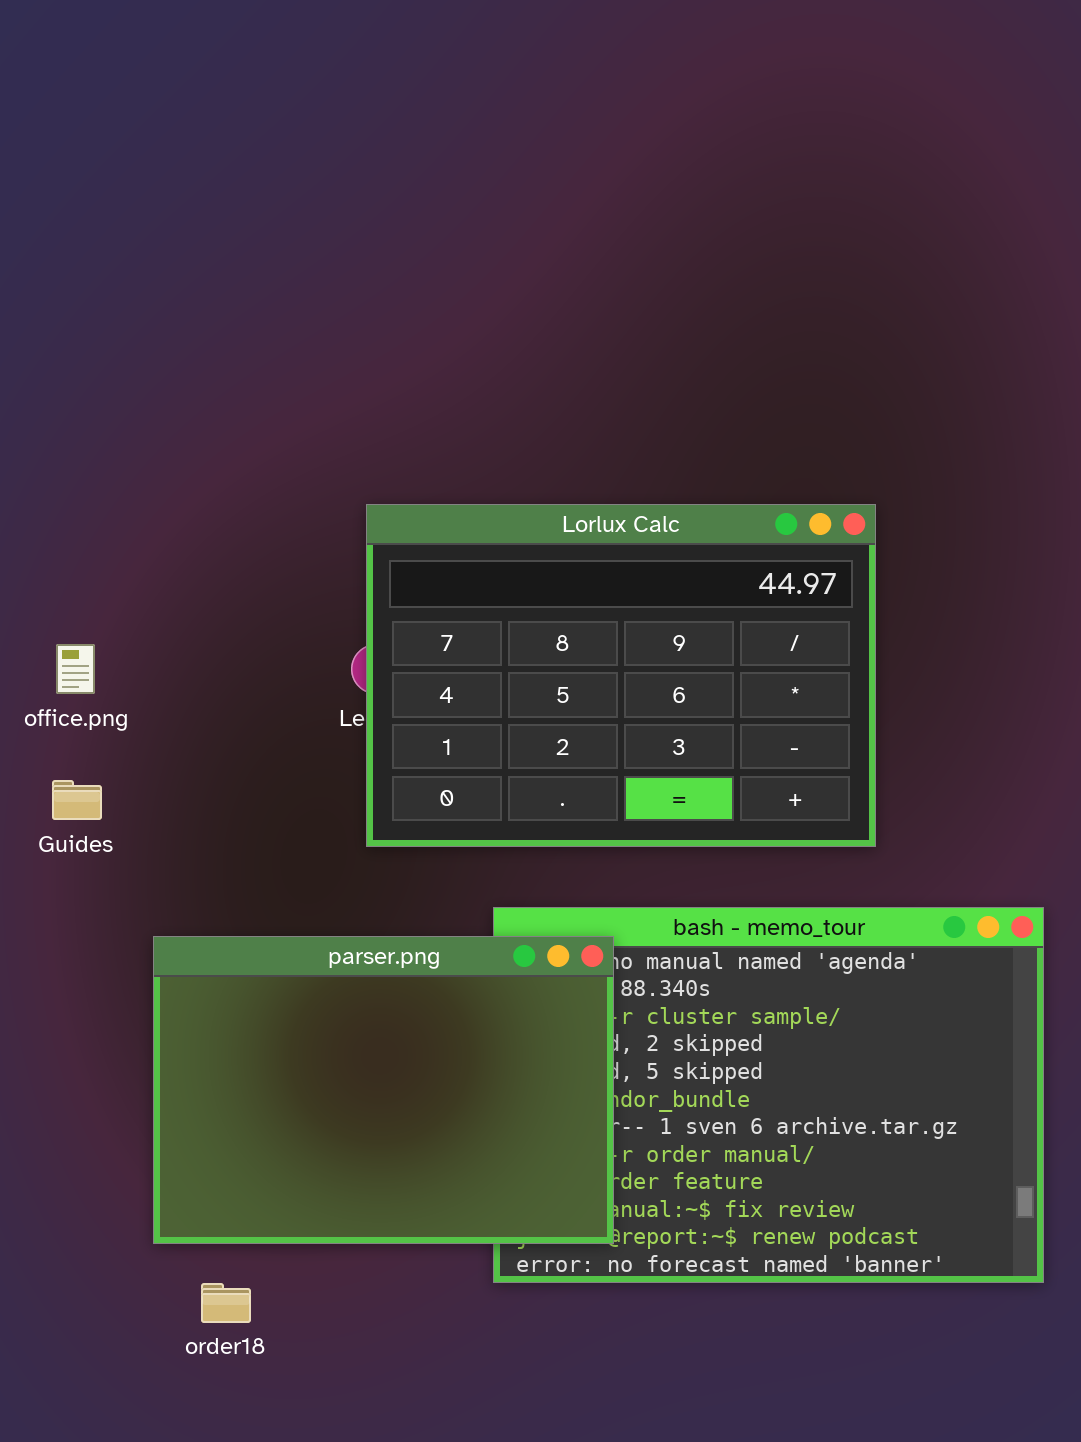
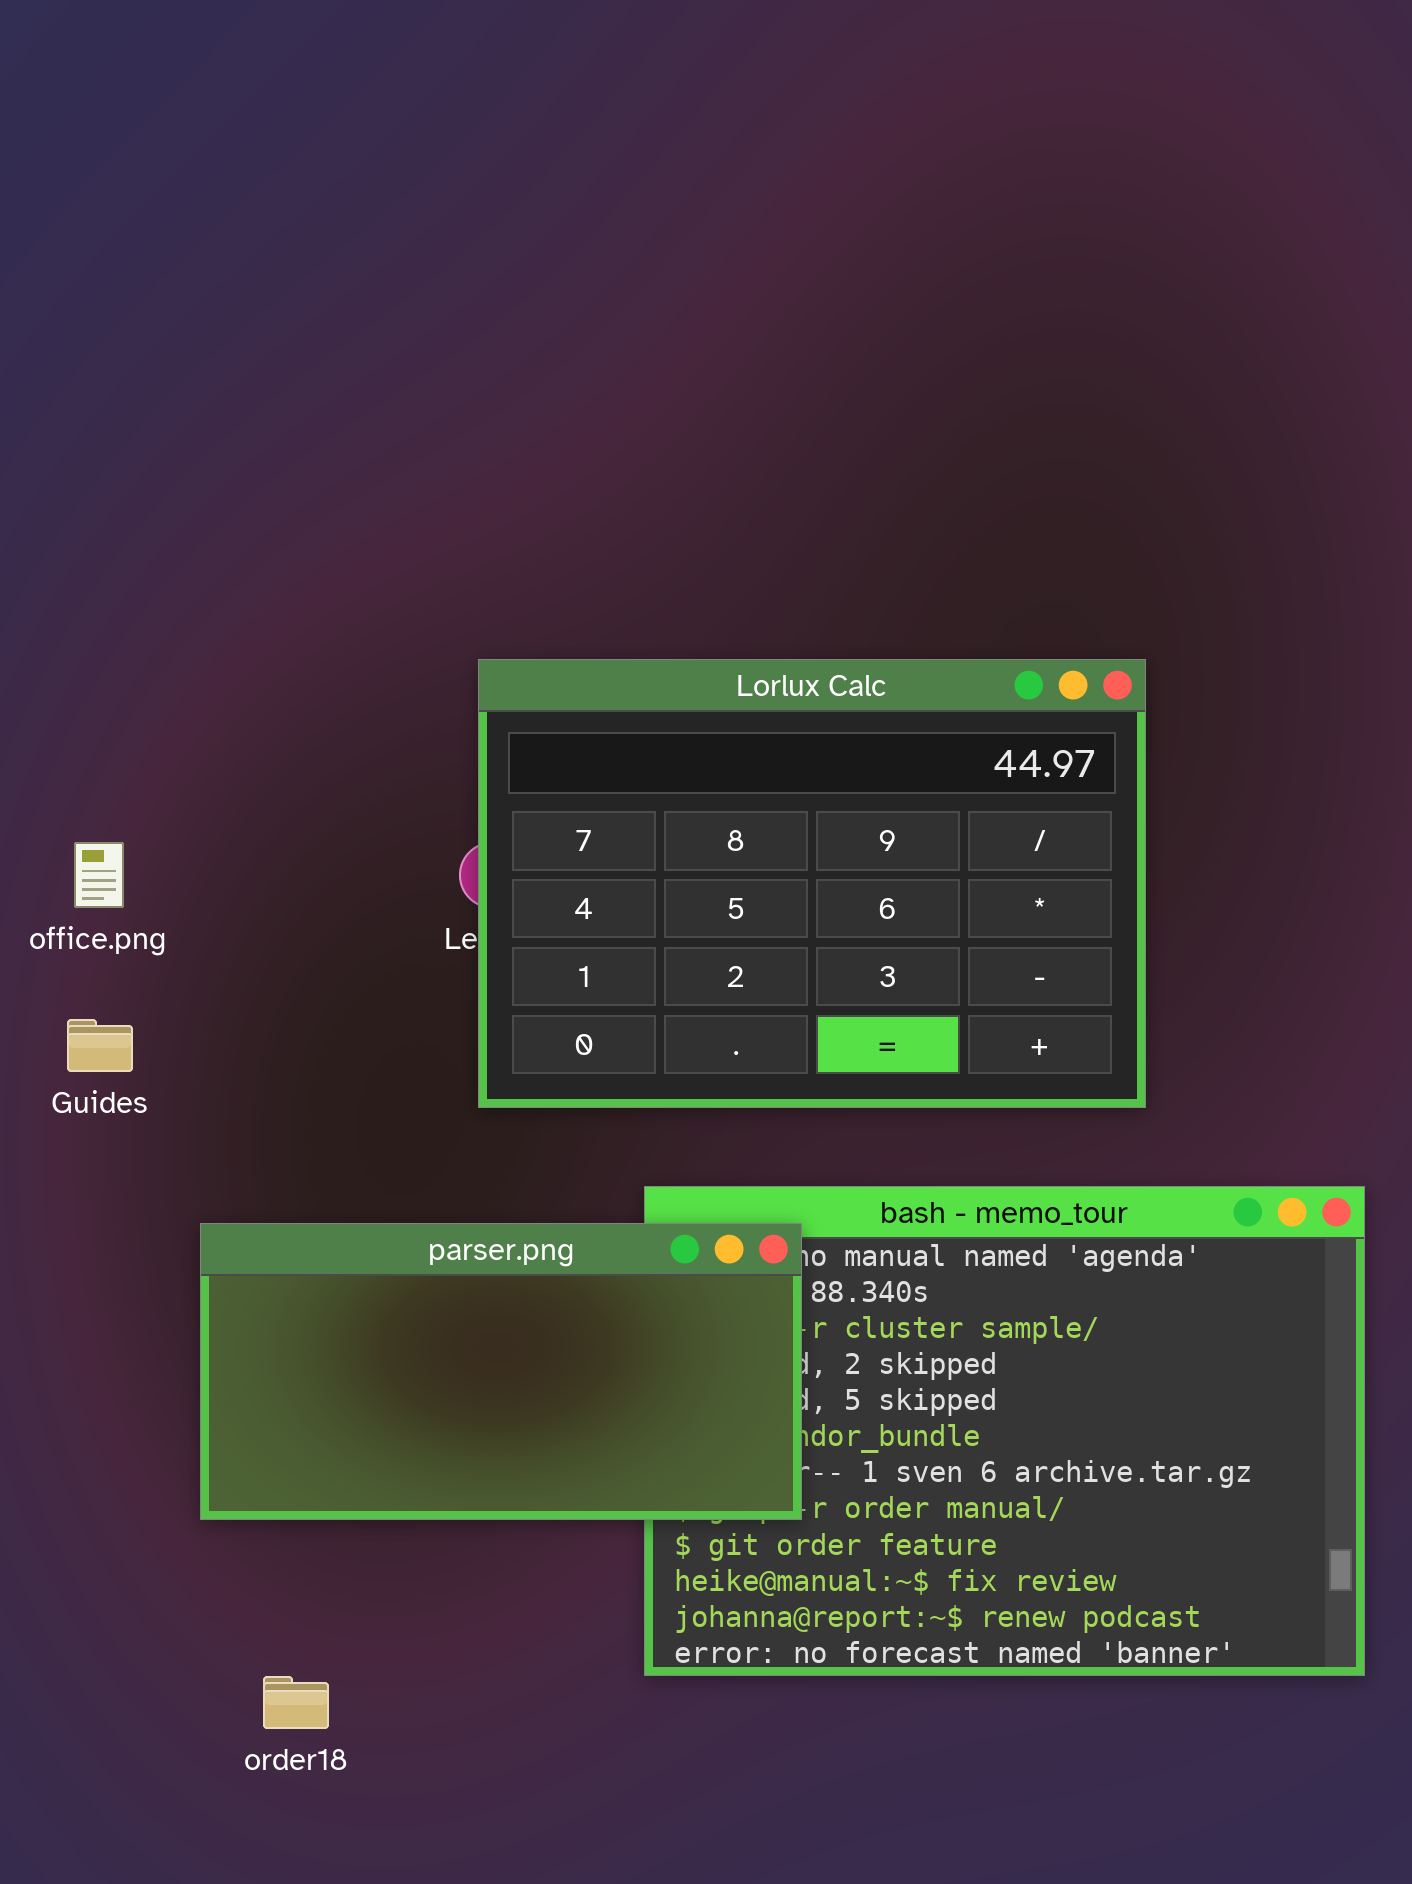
parser.png: [153,936,614,1244] -> [200,1223,802,1520], resized

